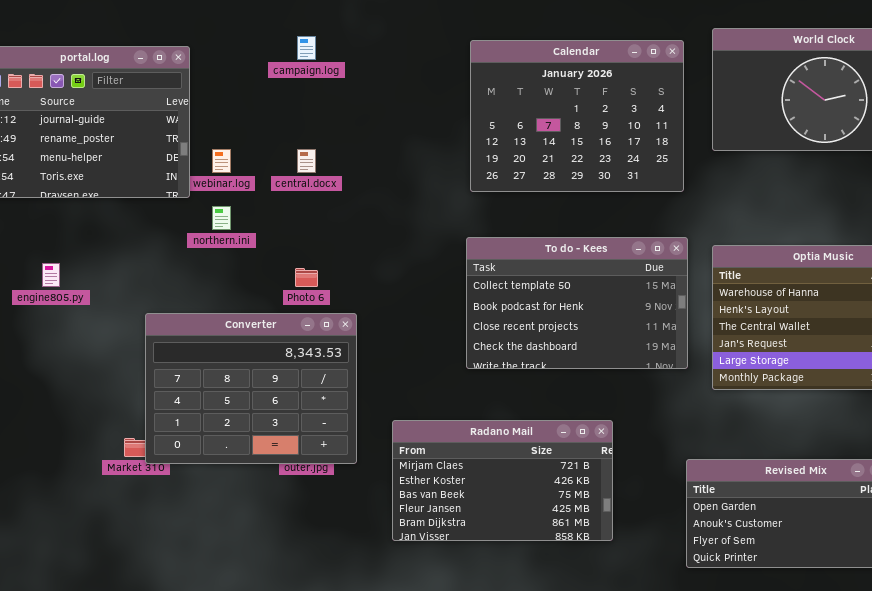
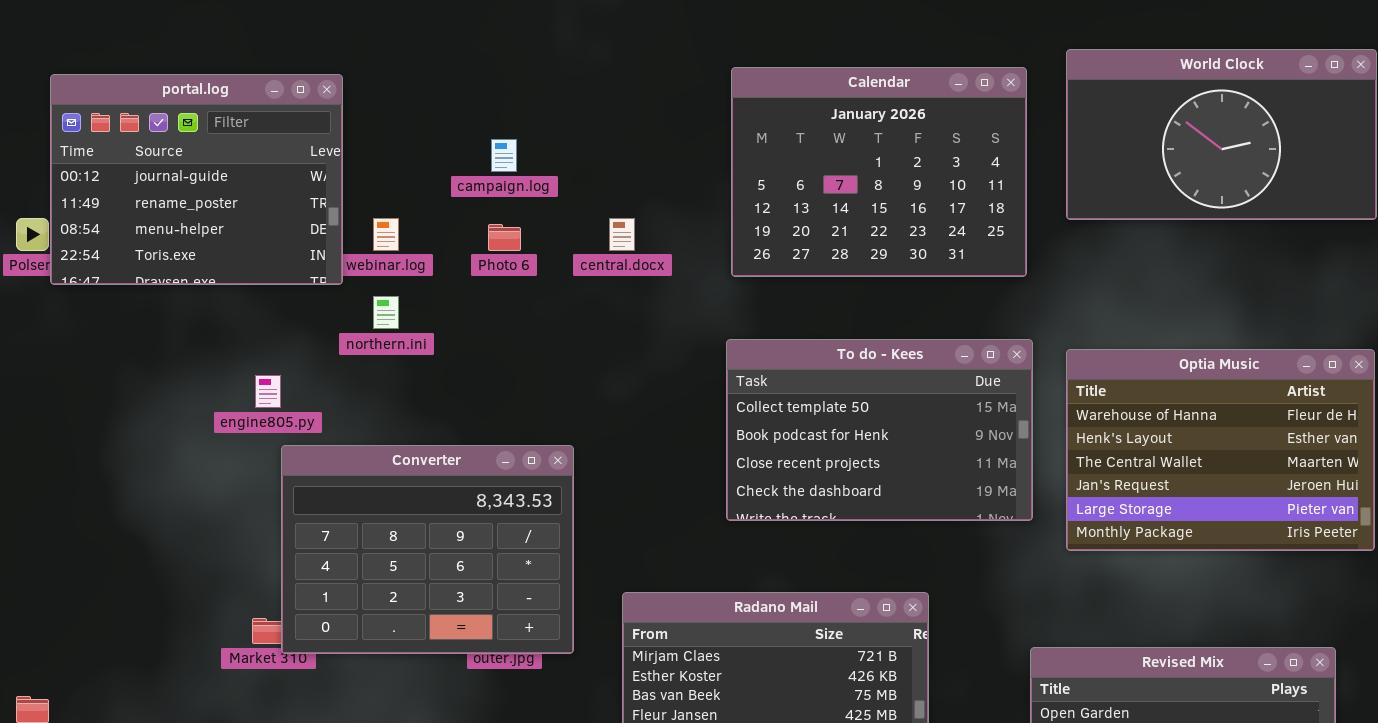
campaign.log: [297,36,316,60] -> [491,139,517,172], moved
central.docx: [297,149,316,173] -> [609,218,635,251], moved
engine805.py: [42,263,60,287] -> [255,375,281,408], moved
Photo 6: [295,268,318,287] -> [488,224,521,251], moved

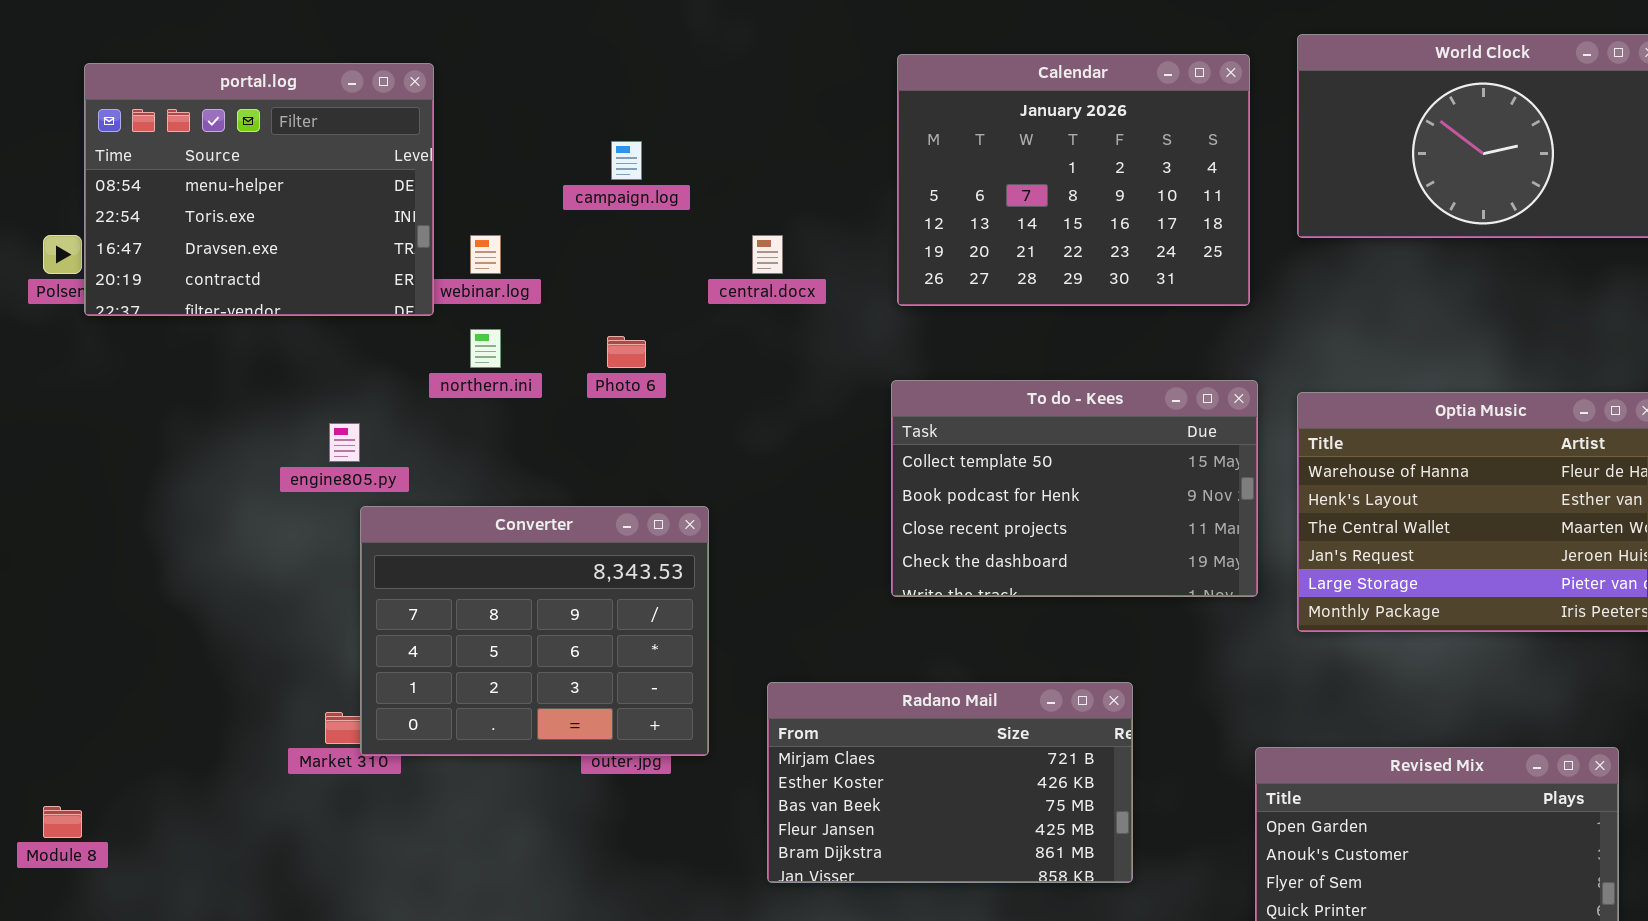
portal.log: [50,74,343,285] -> [84,63,434,316], scrolled down 2 rows
Photo 6: [488,224,521,251] -> [607,336,646,368], moved

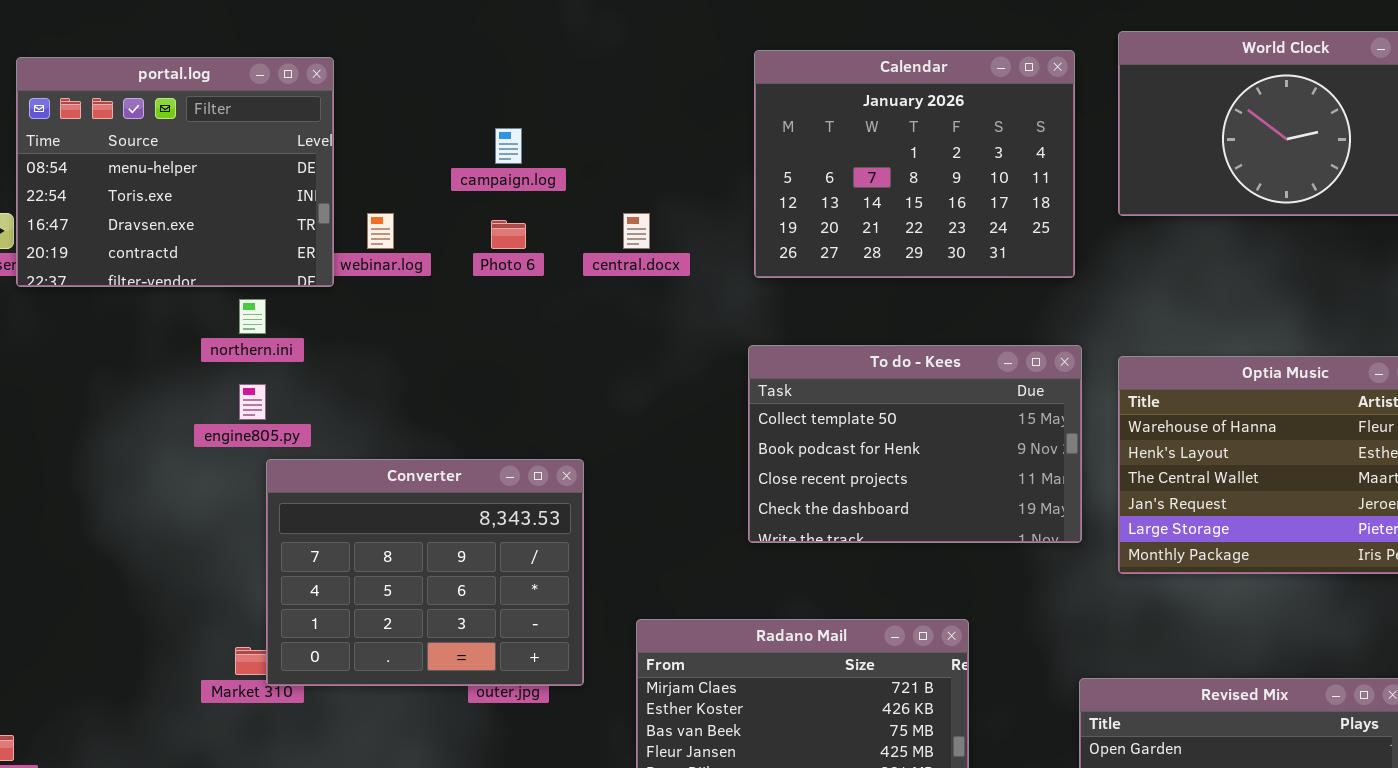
northern.ini: [470,329,501,368] -> [239,299,266,334], moved
Photo 6: [607,336,646,368] -> [491,220,526,249], moved

